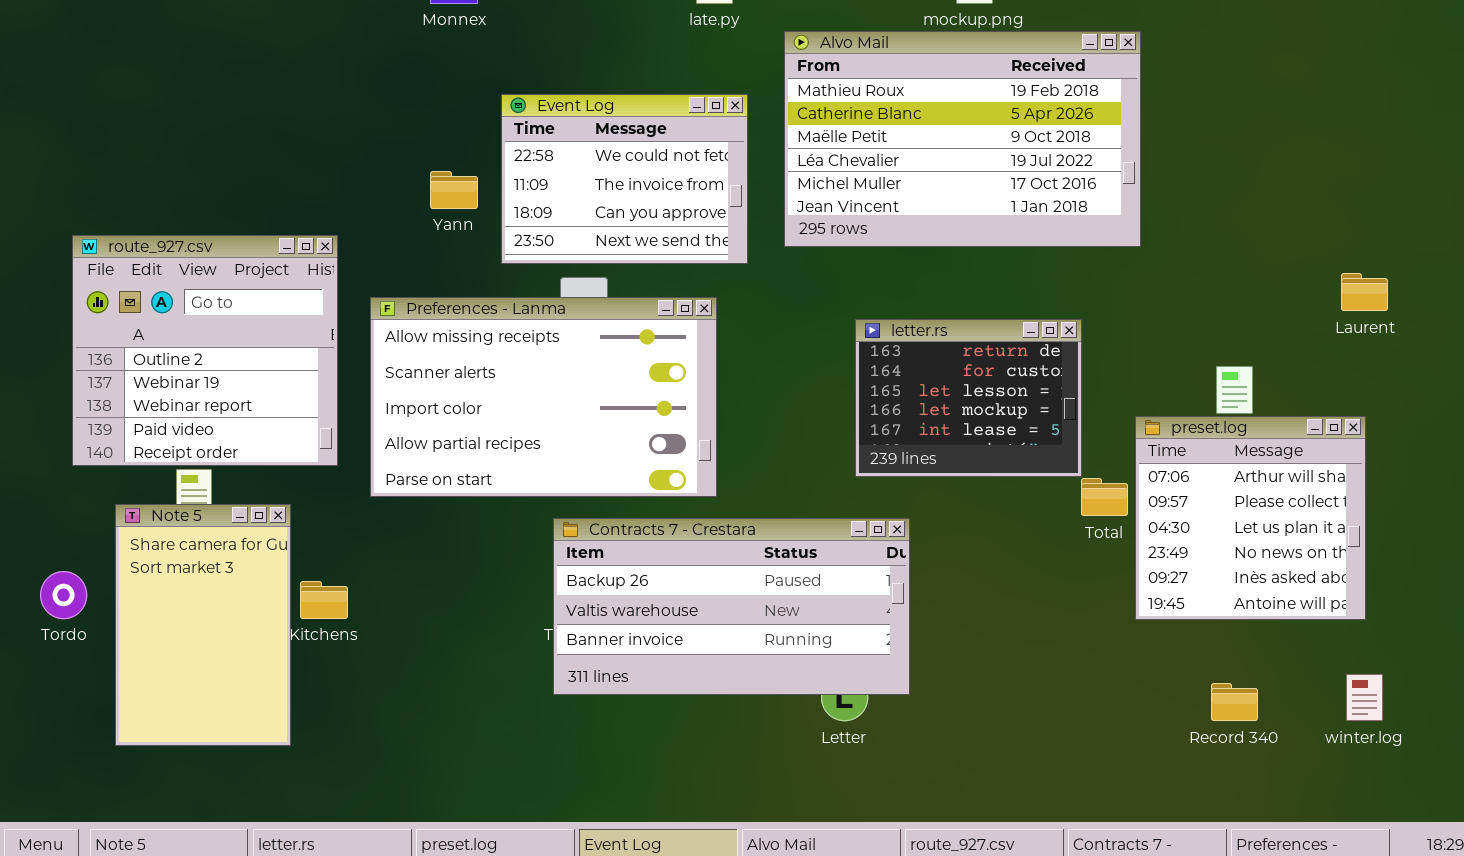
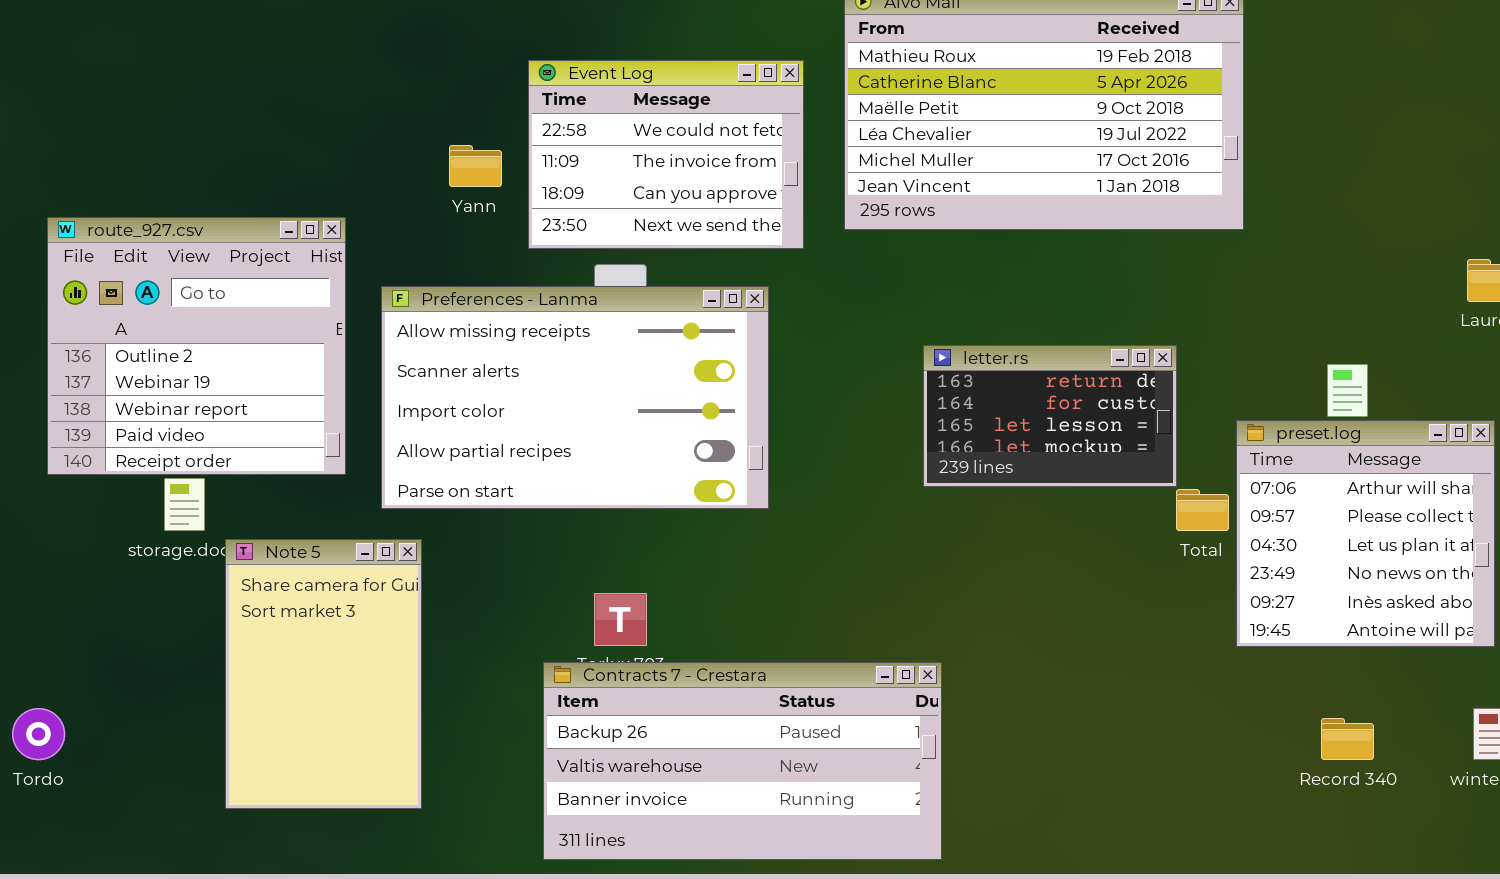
letter.rs: [855,319,1082,477] -> [923,345,1177,487], resized
Note 5: [115,504,291,746] -> [225,539,422,809], moved
Contracts 7 - Crestara: [553,518,910,695] -> [543,662,942,860], moved
Tordo: [40,571,87,619] -> [12,708,65,760], moved

